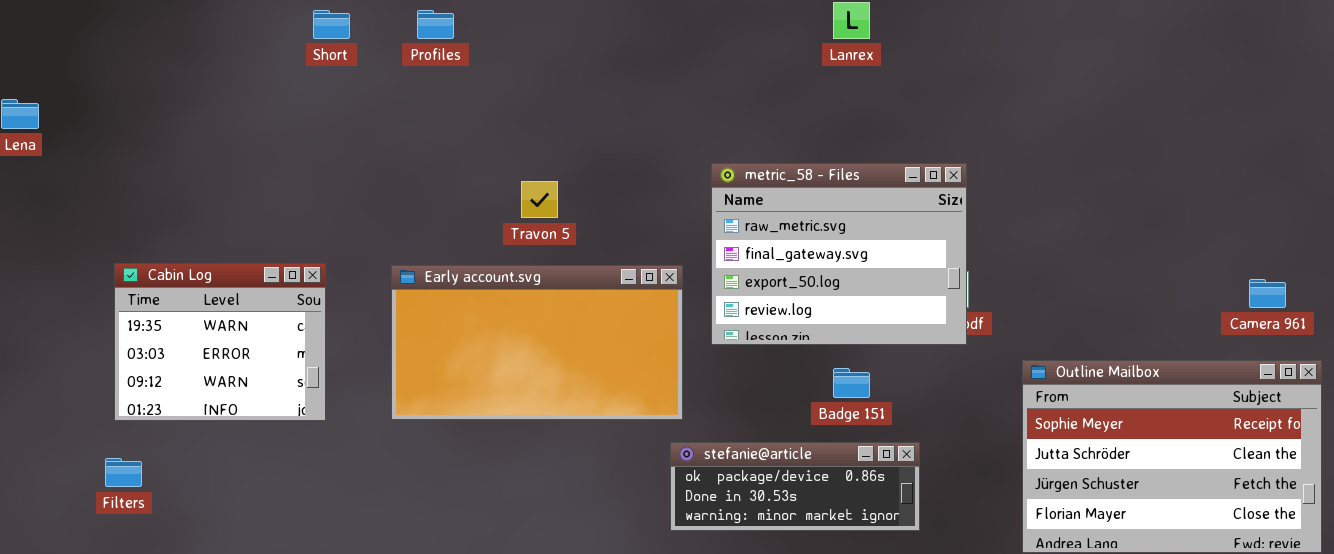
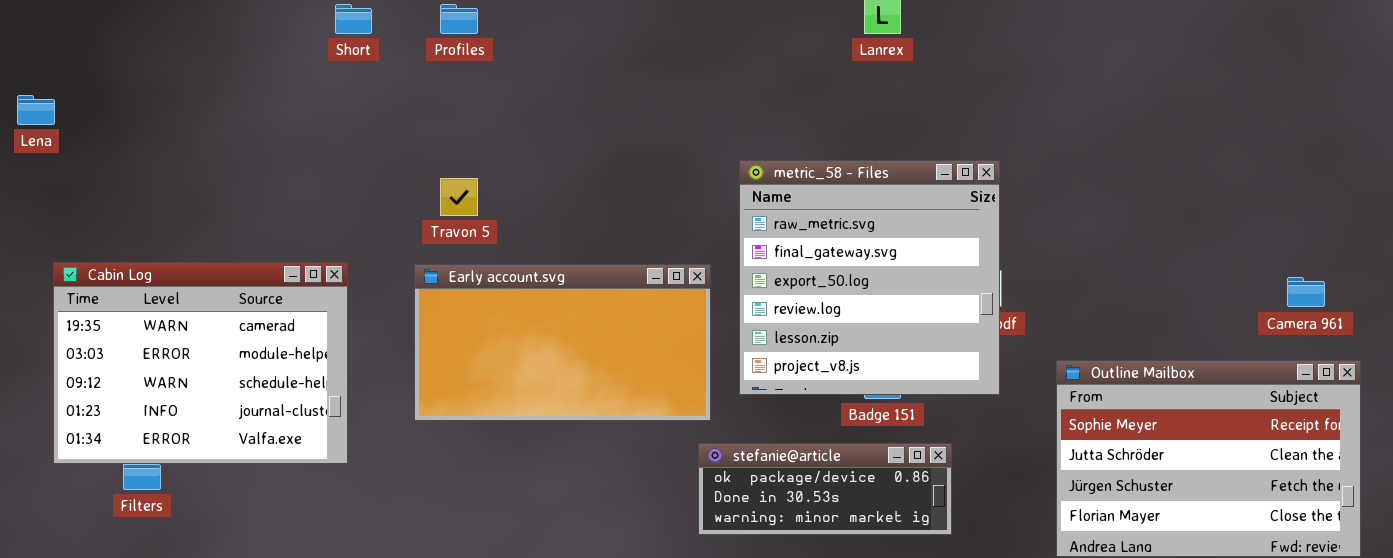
metric_58 - Files: [711,163,967,345] -> [739,160,1000,395], resized
Travon 5: [521,181,558,218] -> [440,178,478,216], moved
Cabin Log: [114,263,326,421] -> [53,262,348,464], resized

